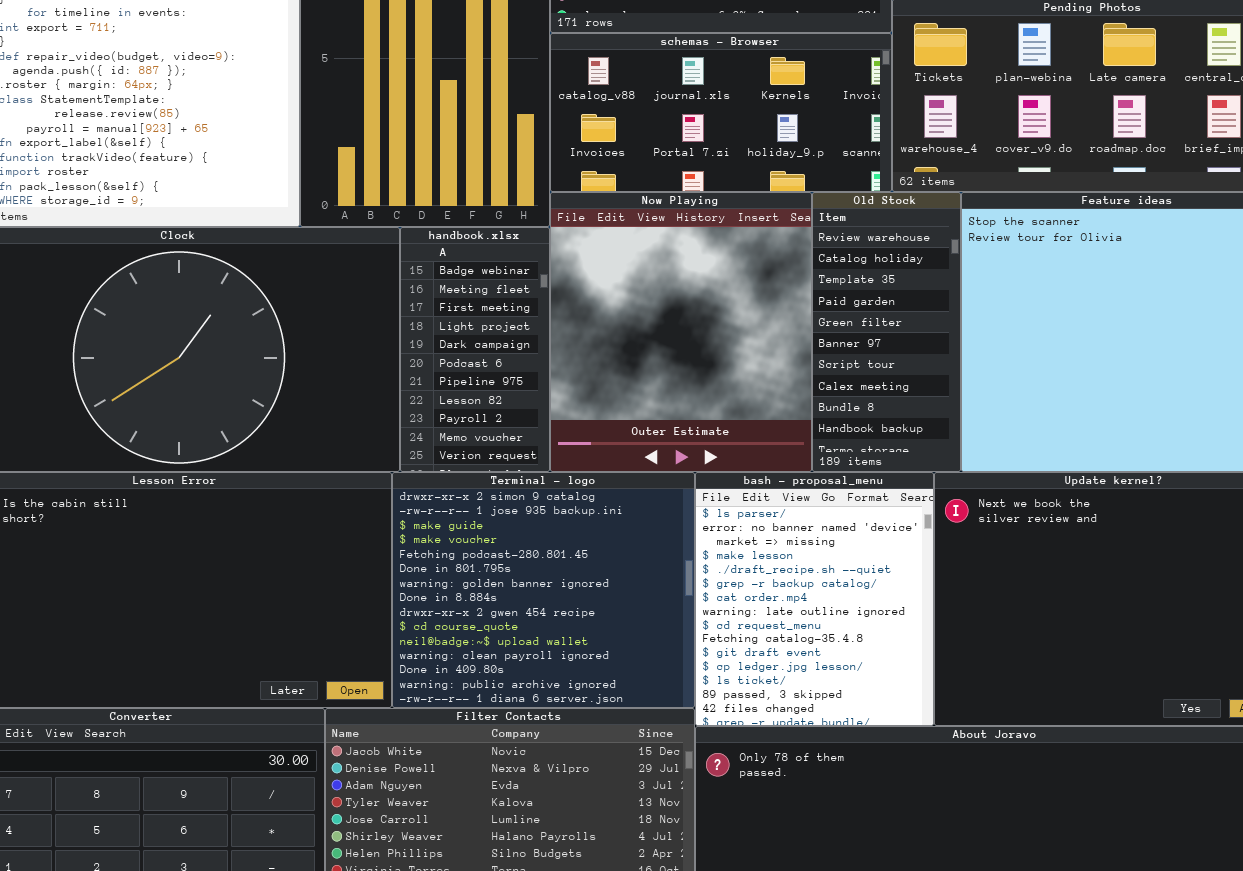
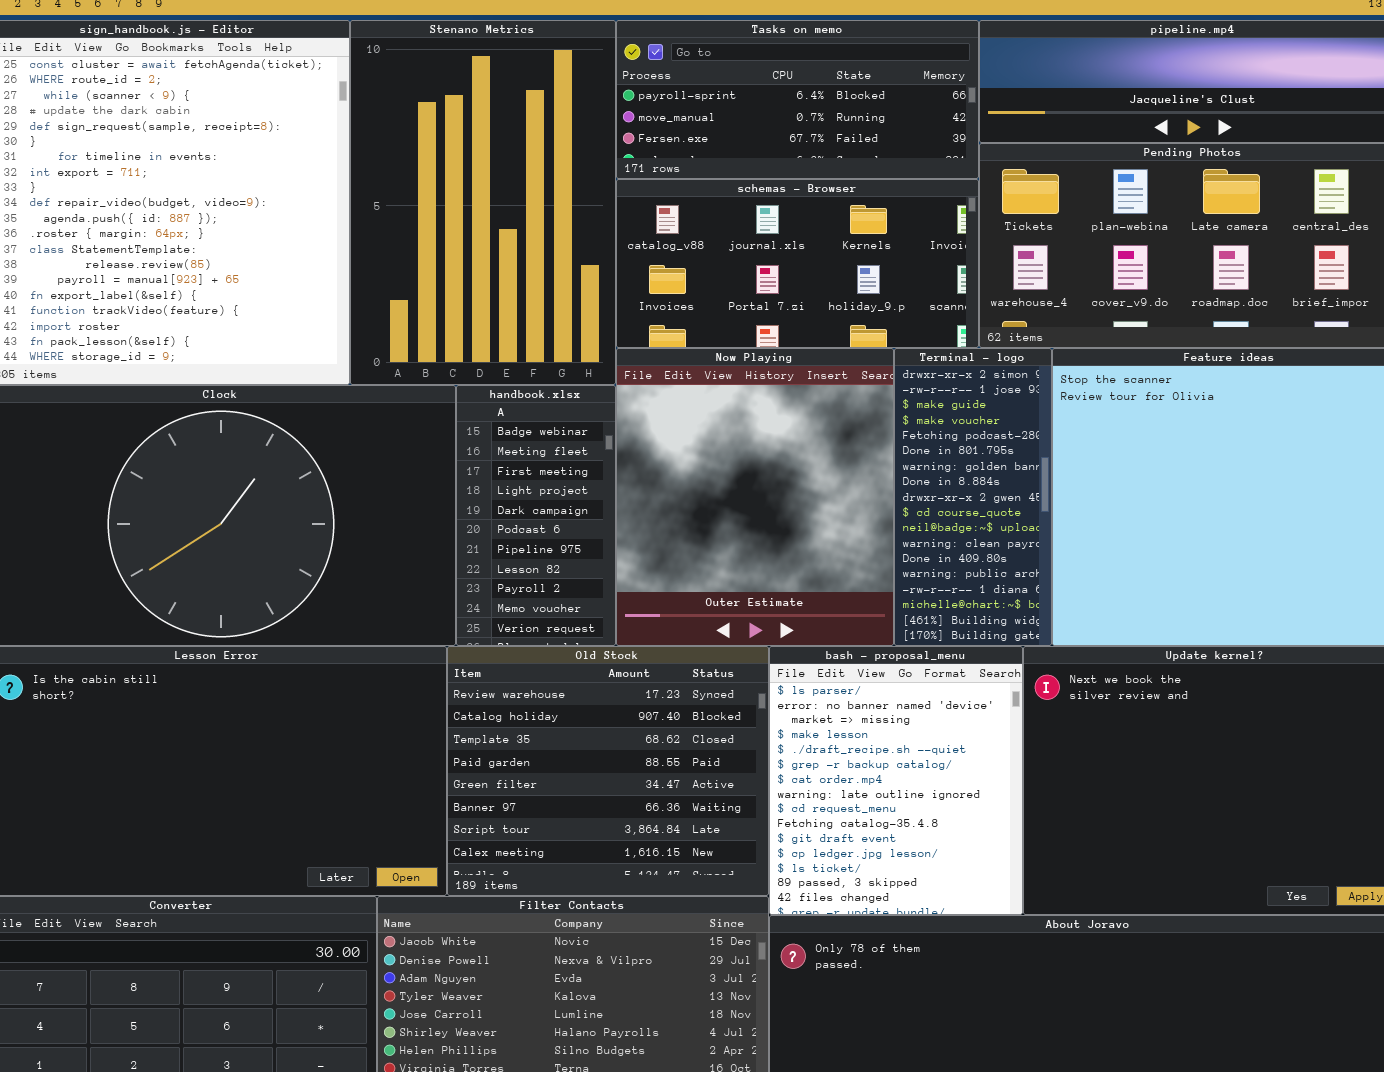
Old Stock: [812,192,961,472] -> [447,646,769,896], moved, resized
Terminal - logo: [392,472,695,708] -> [894,348,1052,646], moved, resized

